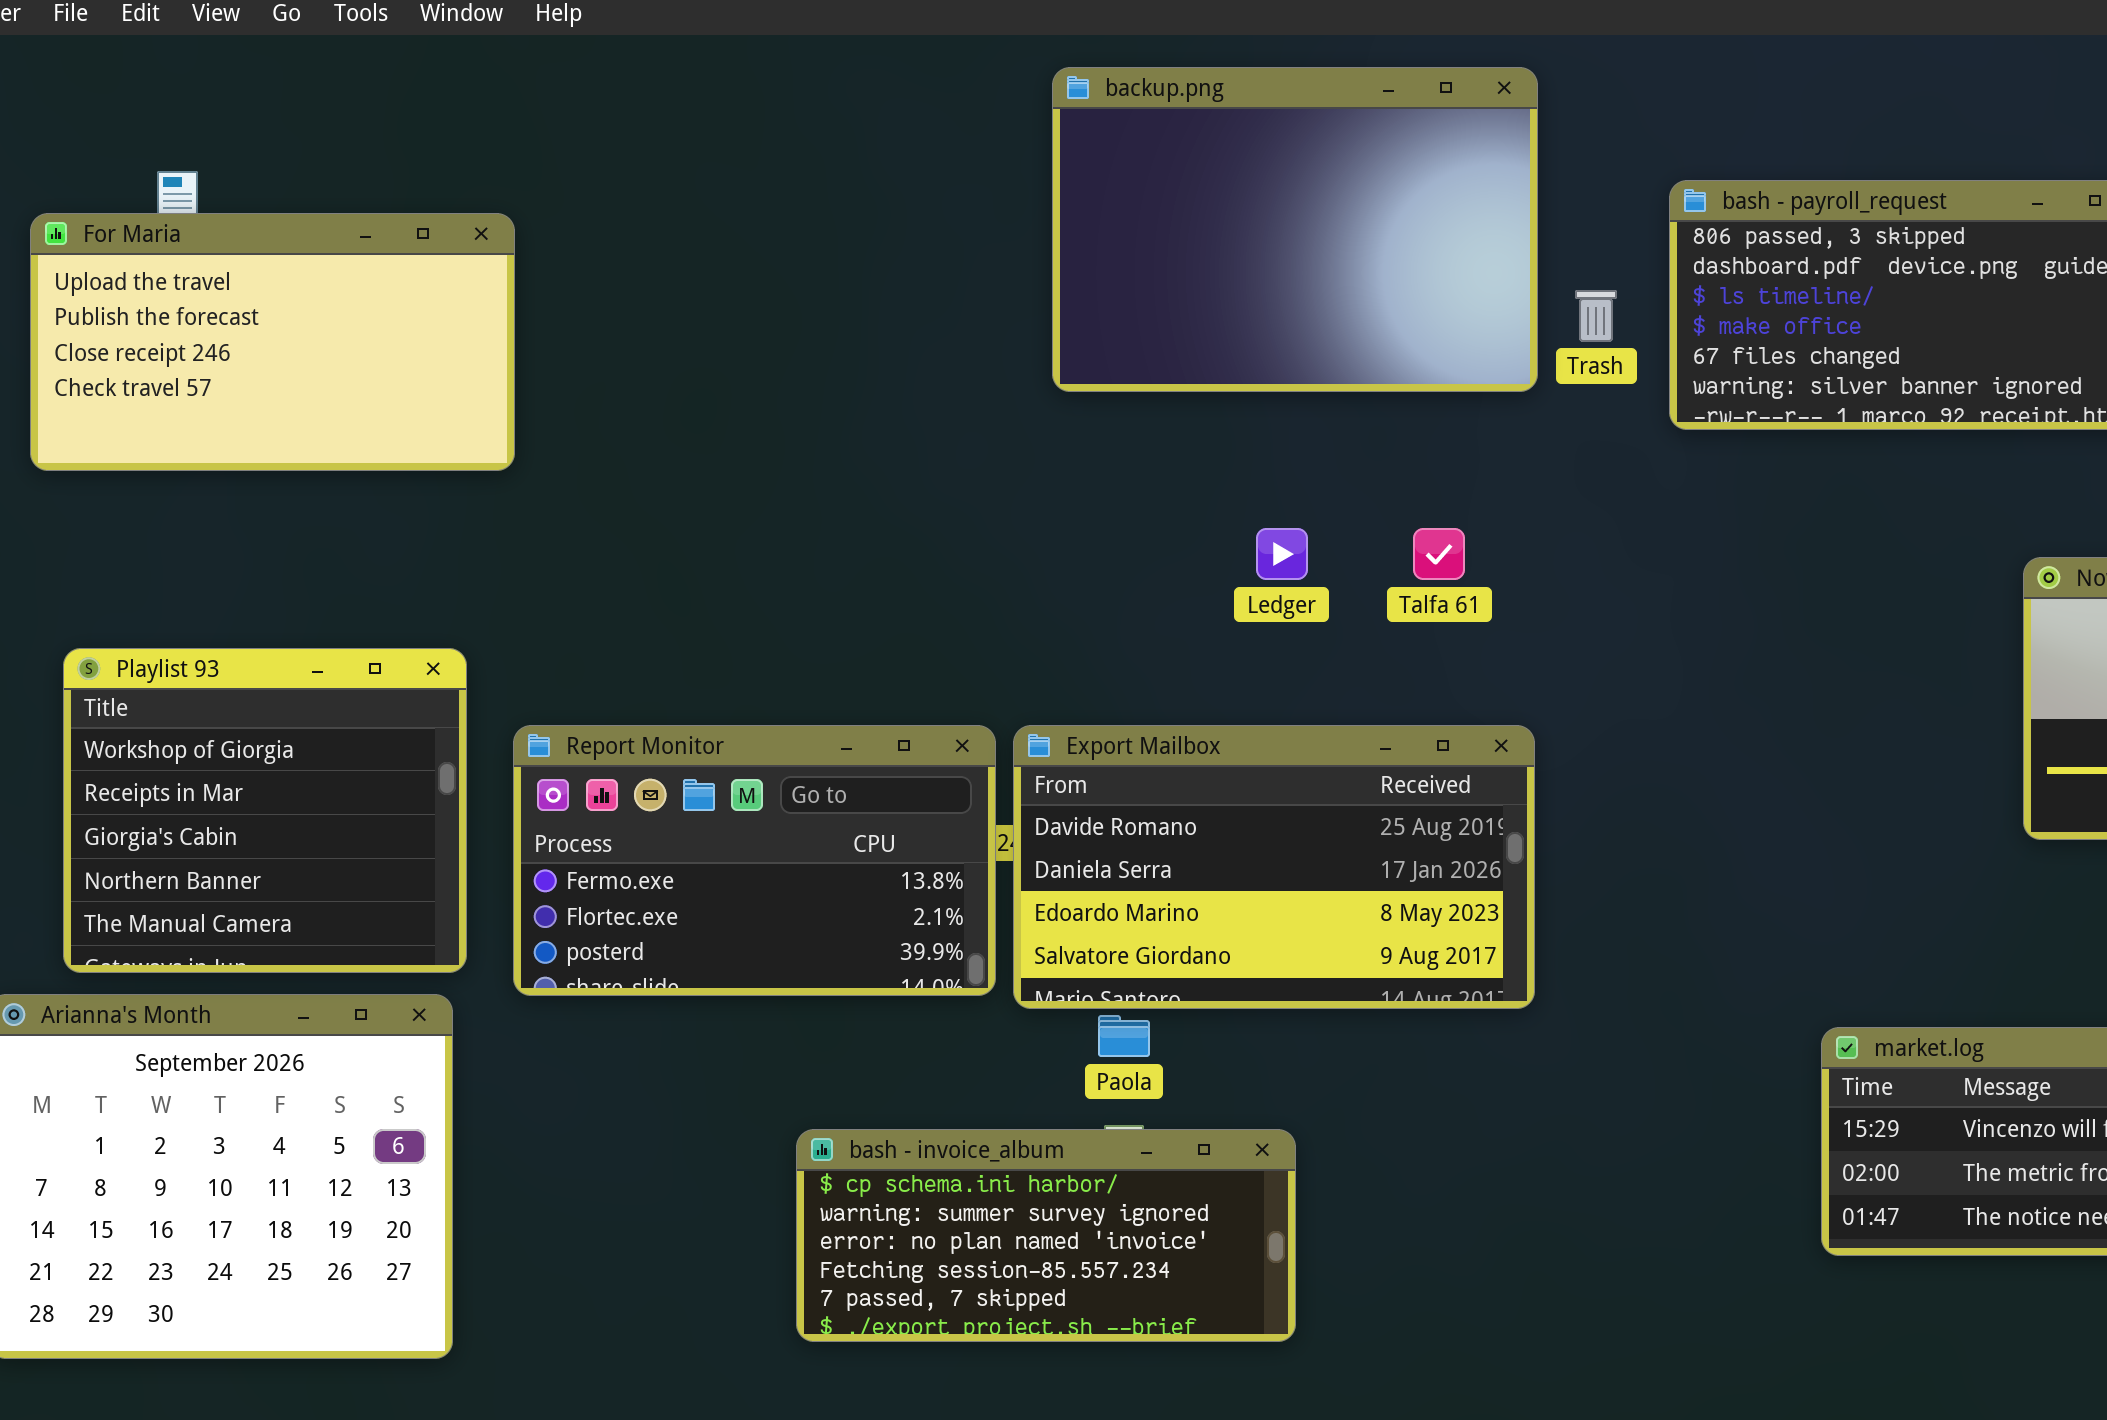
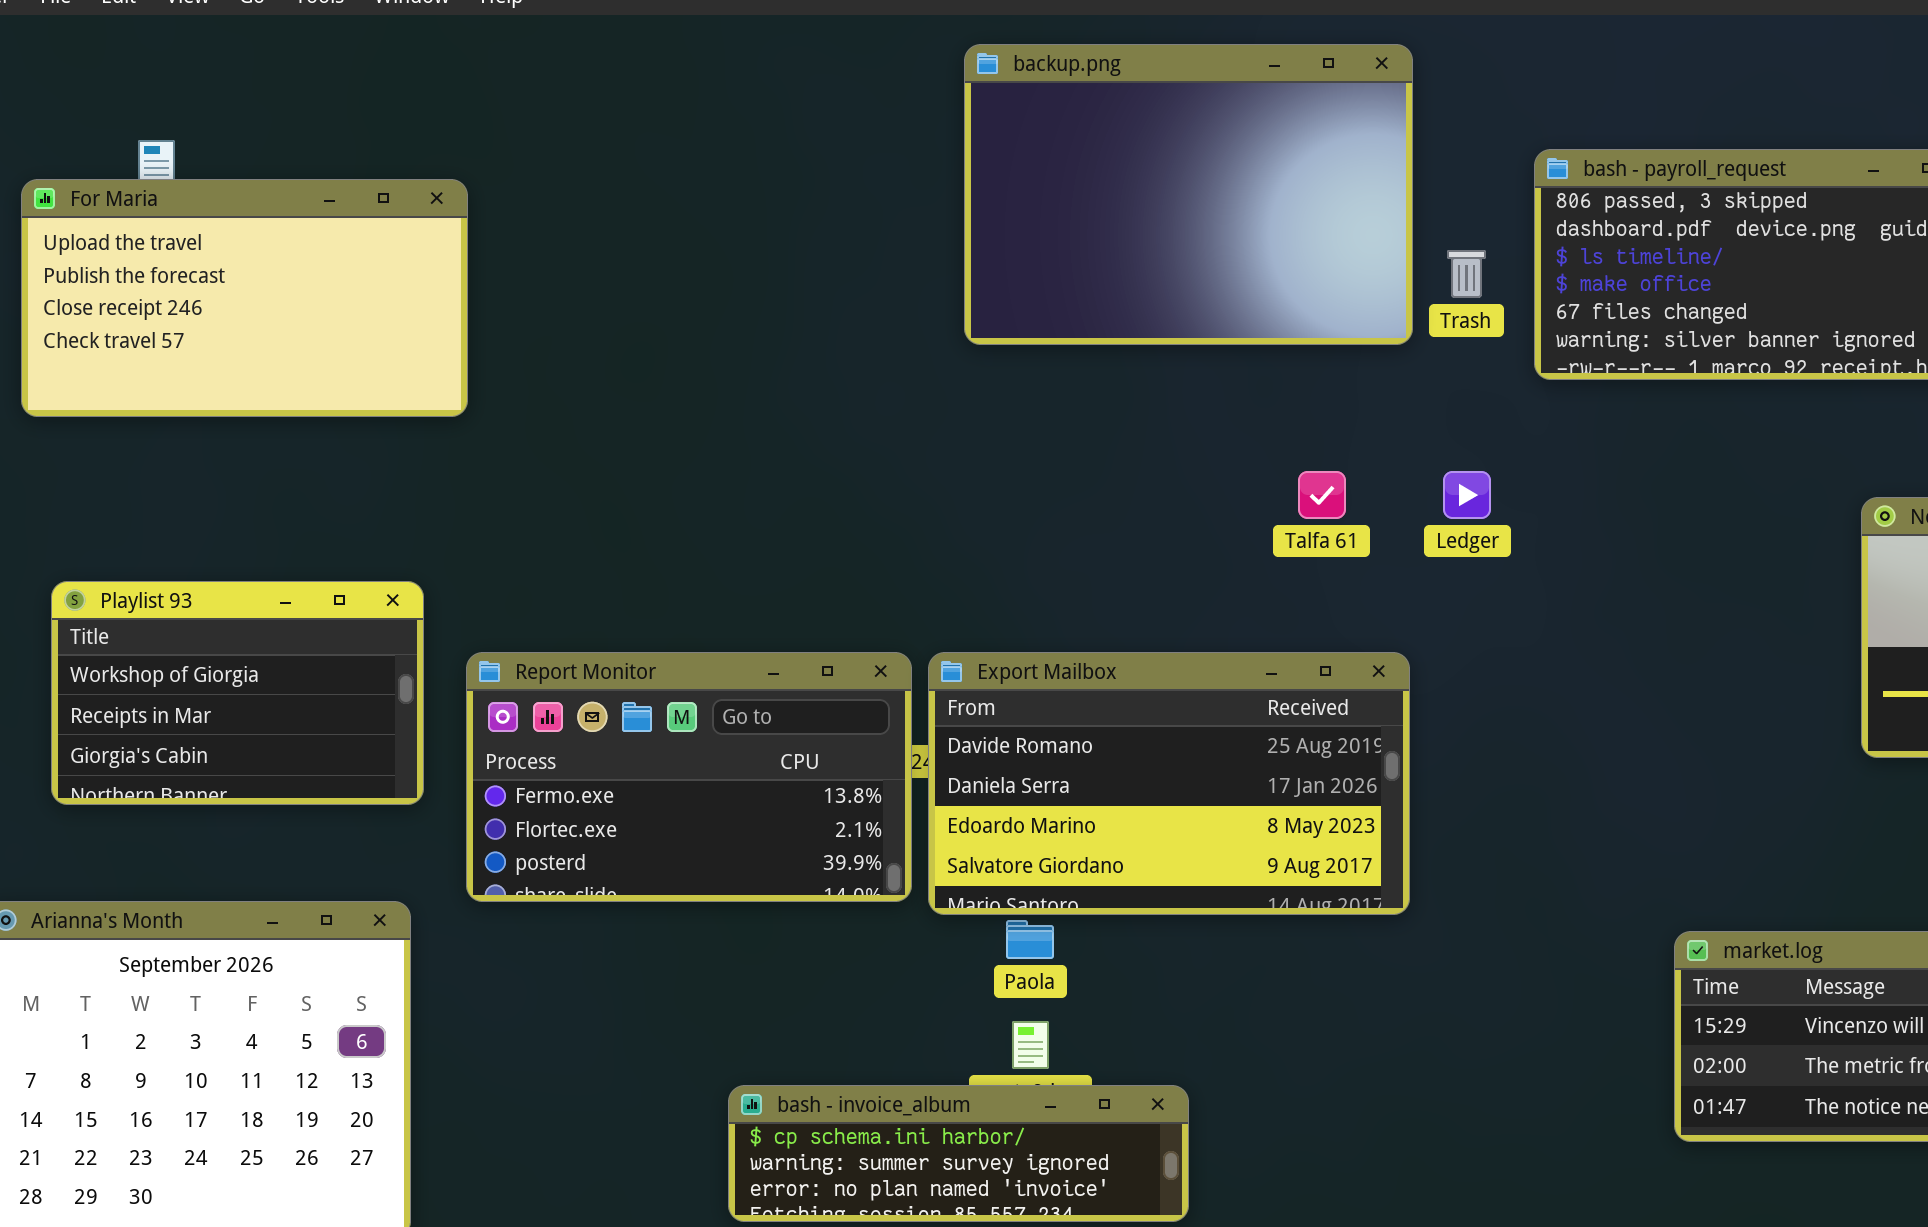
Ledger: [1256,528,1308,580] -> [1443,471,1491,519], moved
Playlist 93: [63,648,467,973] -> [51,581,424,805], resized
bash - invoice_album: [796,1129,1296,1342] -> [728,1085,1189,1222], resized

